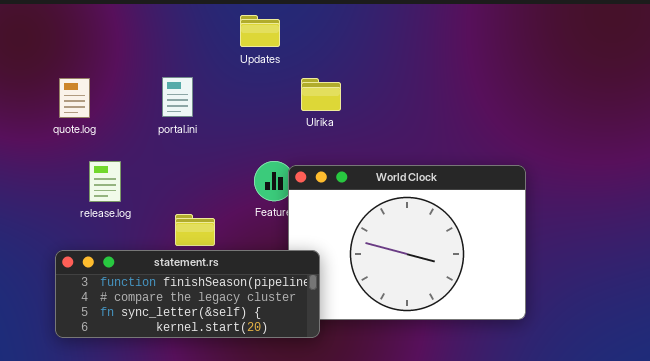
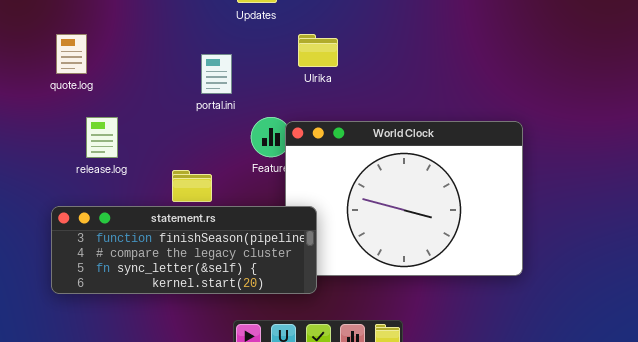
portal.ini: [162,77,193,117] -> [201,54,232,94], moved

